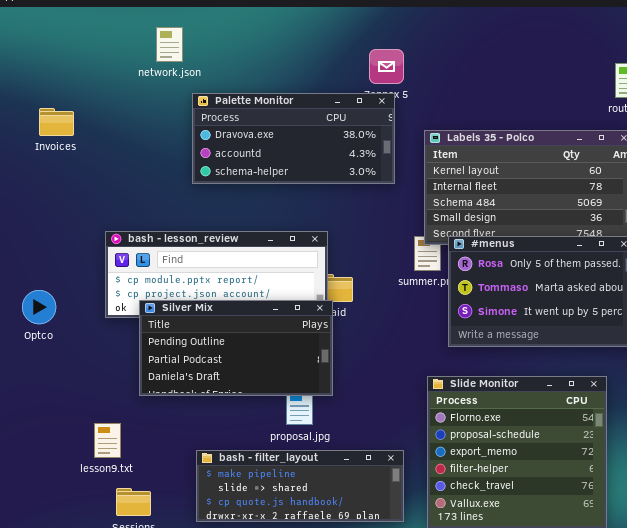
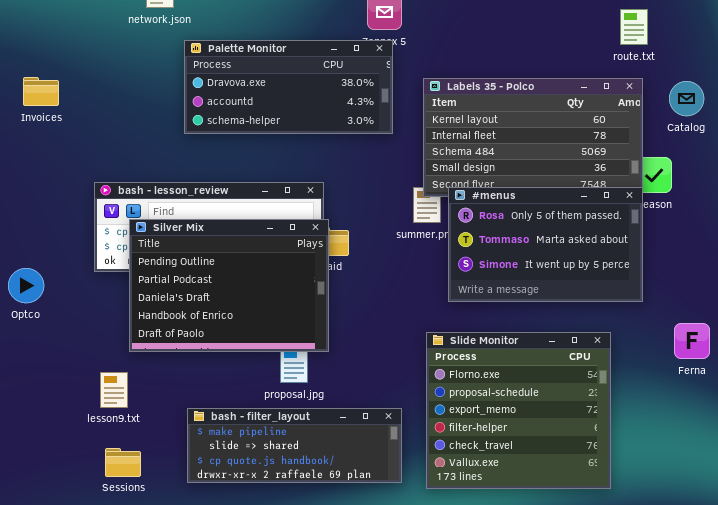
Invoices: [39,108,74,136] -> [23,77,59,106], moved
Optco: [22,290,56,324] -> [8,268,44,303], moved
Silver Mix: [139,300,333,396] -> [129,219,329,352], resized
lesson9.txt: [94,423,121,458] -> [100,372,128,408], moved

